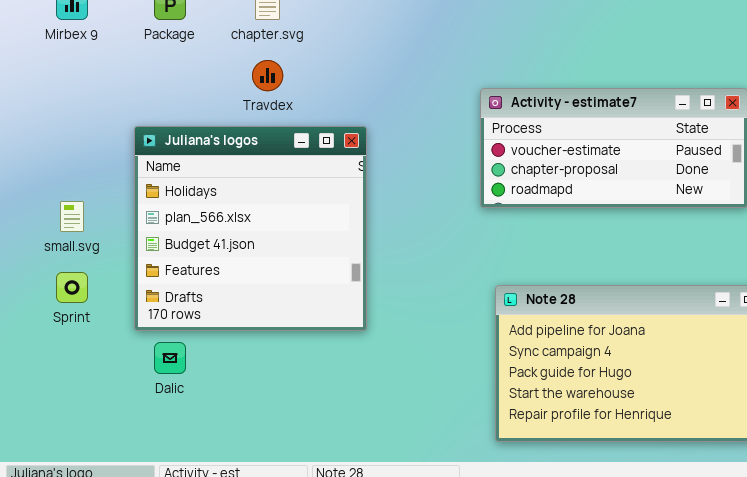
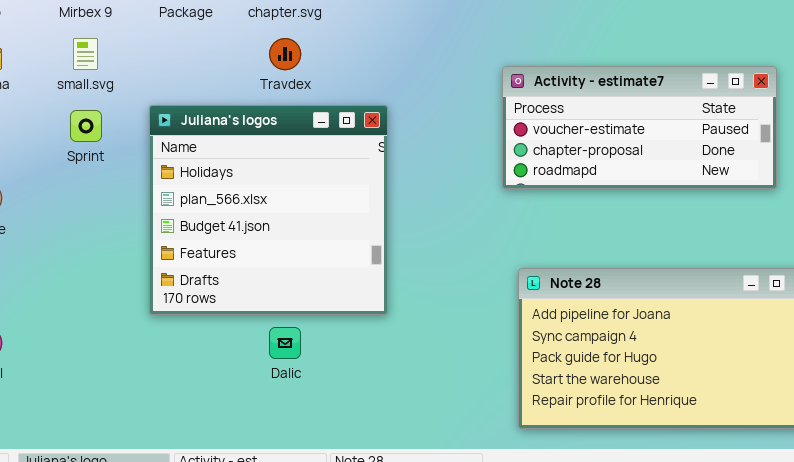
small.svg: [60,201,84,232] -> [73,38,98,70], moved
Sprint: [56,272,88,303] -> [70,110,102,142], moved
Dalic: [154,342,186,374] -> [269,327,301,359], moved

